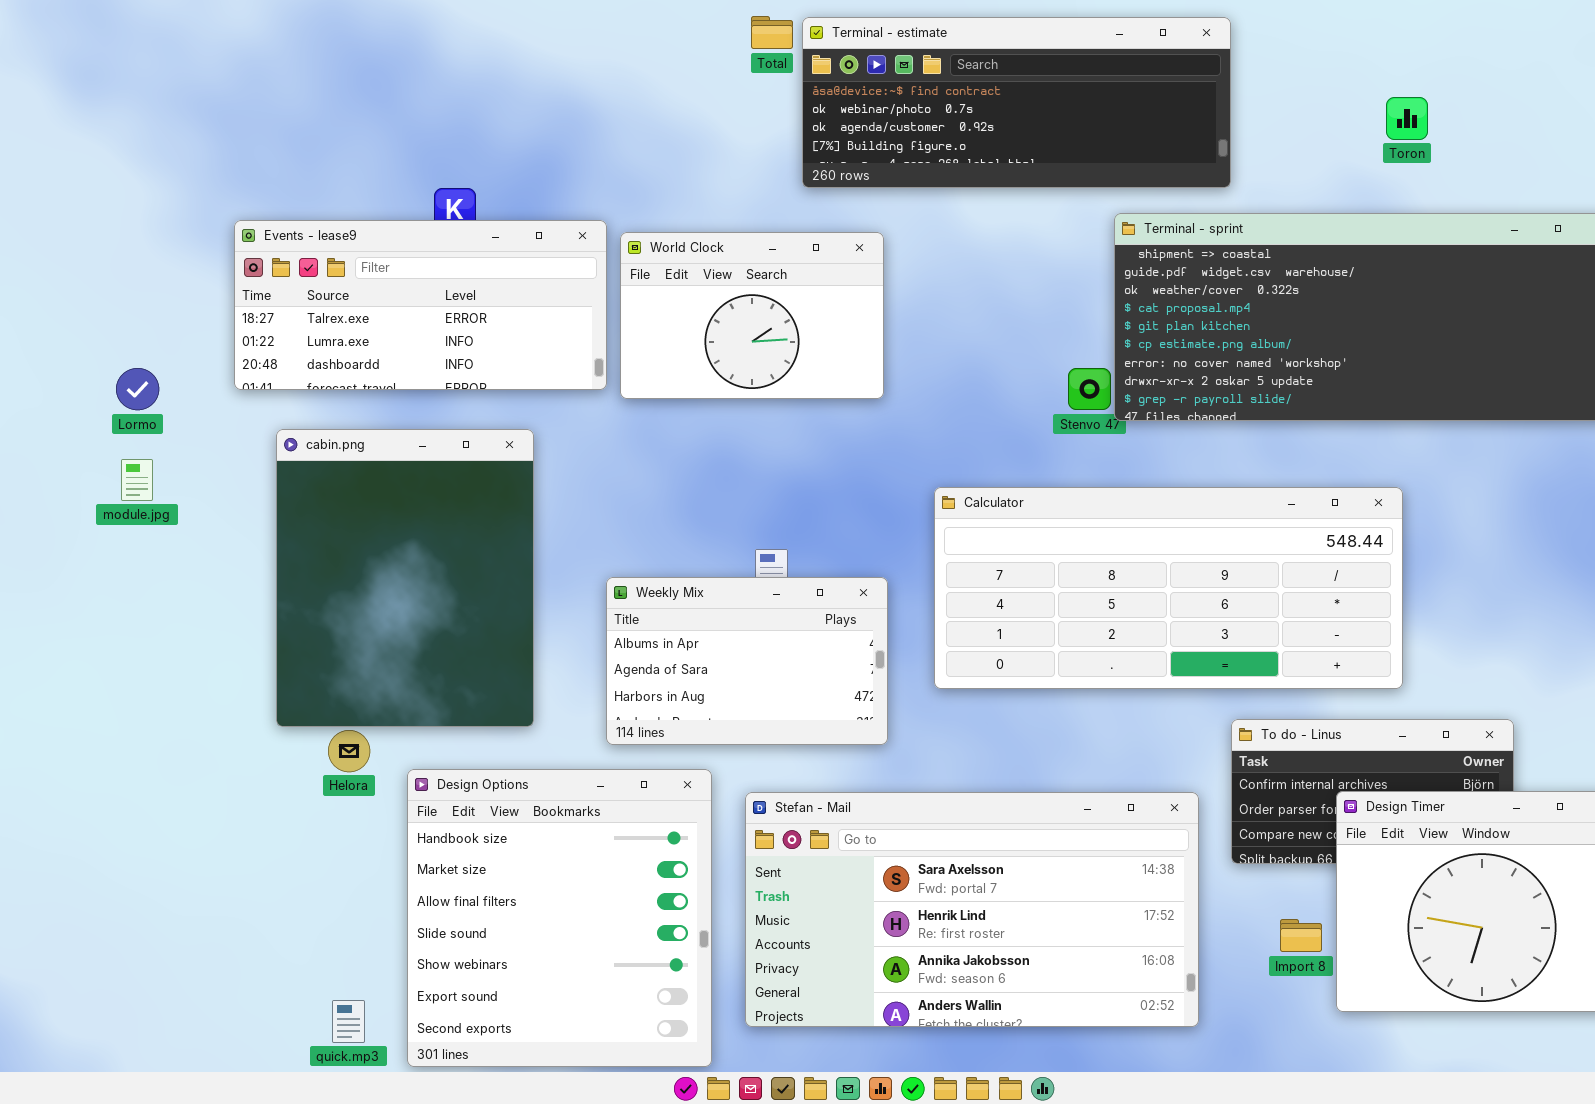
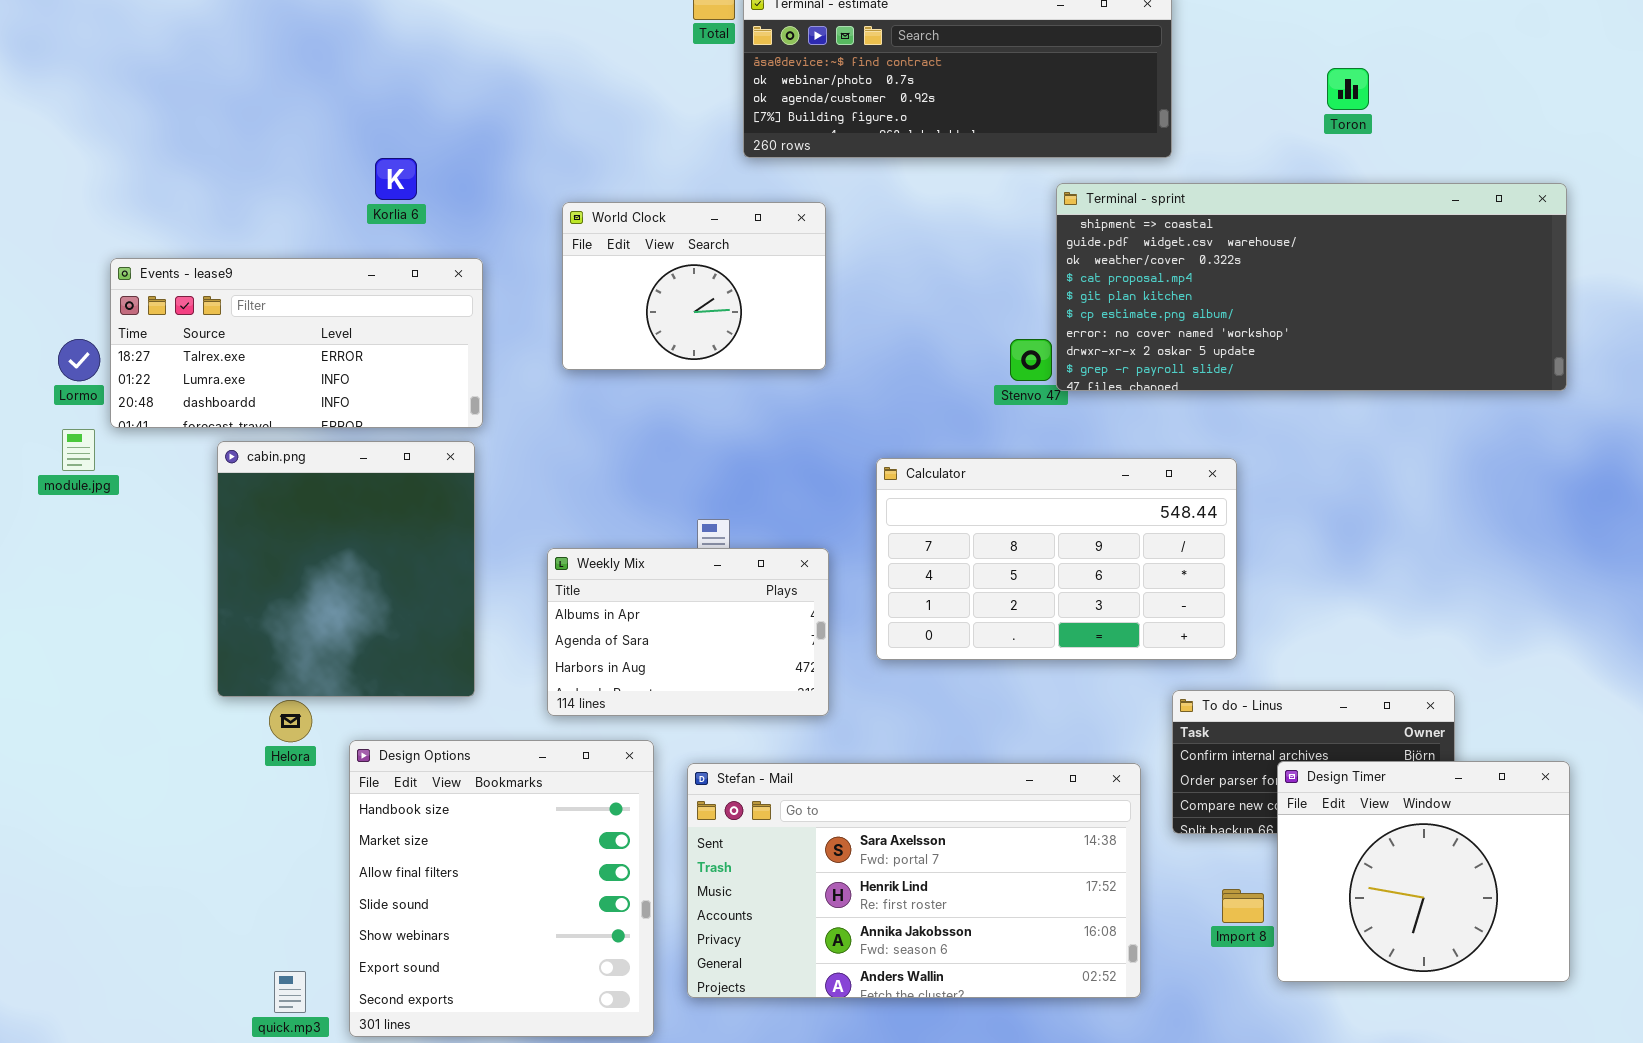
Events - lease9: [234,220,607,390] -> [110,258,483,428], moved
cabin.png: [276,429,534,727] -> [217,441,475,697], resized
Calculator: [934,487,1403,689] -> [876,458,1237,660], resized

